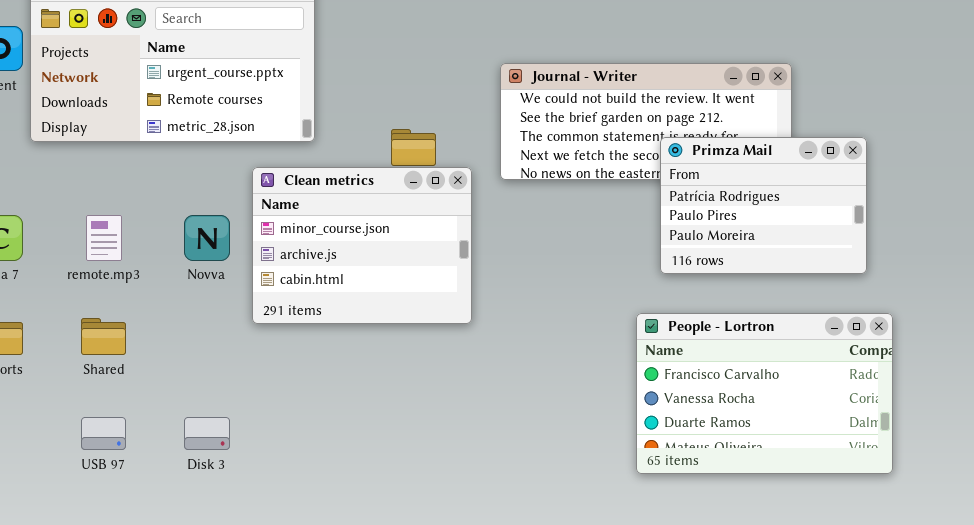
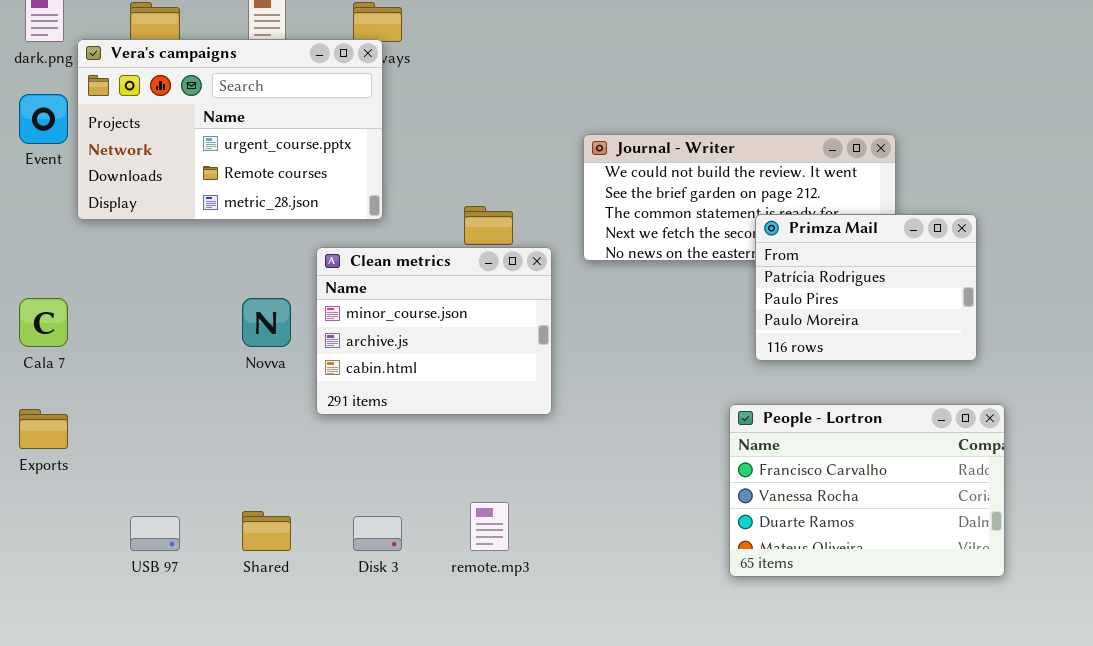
remote.mp3: [86,215,122,261] -> [470,502,509,551], moved
Shared: [81,318,126,355] -> [242,511,291,551], moved
Disk 3: [184,417,230,450] -> [353,516,402,551], moved

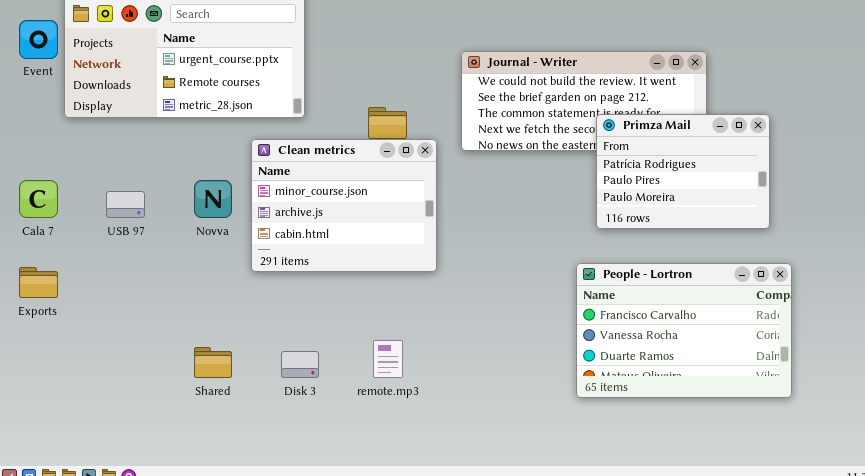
USB 97: [130,516,180,551] -> [106,191,145,218], moved

